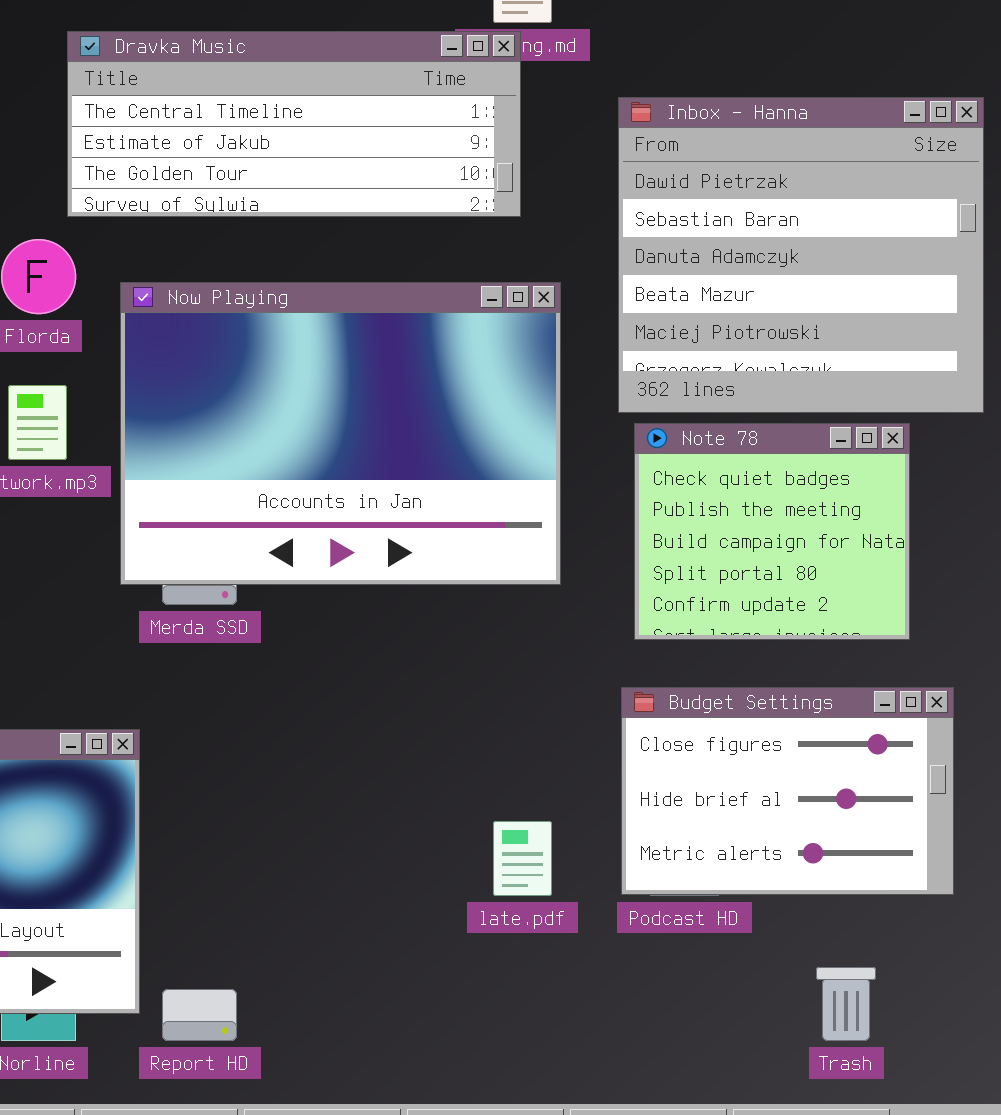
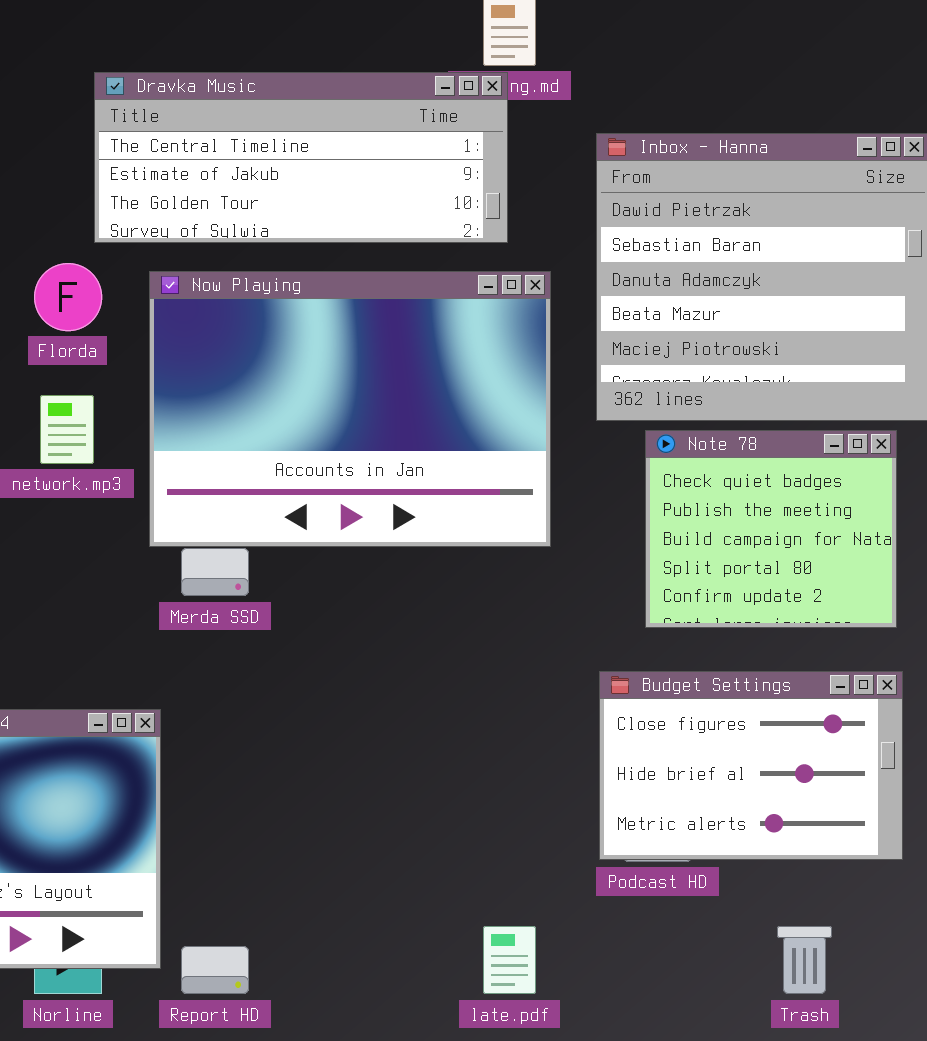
Now Playing: [120,282,561,585] -> [149,271,551,547], moved
Note 78: [634,423,910,640] -> [645,430,897,628], moved
late.pdf: [493,821,552,896] -> [483,926,536,994], moved

